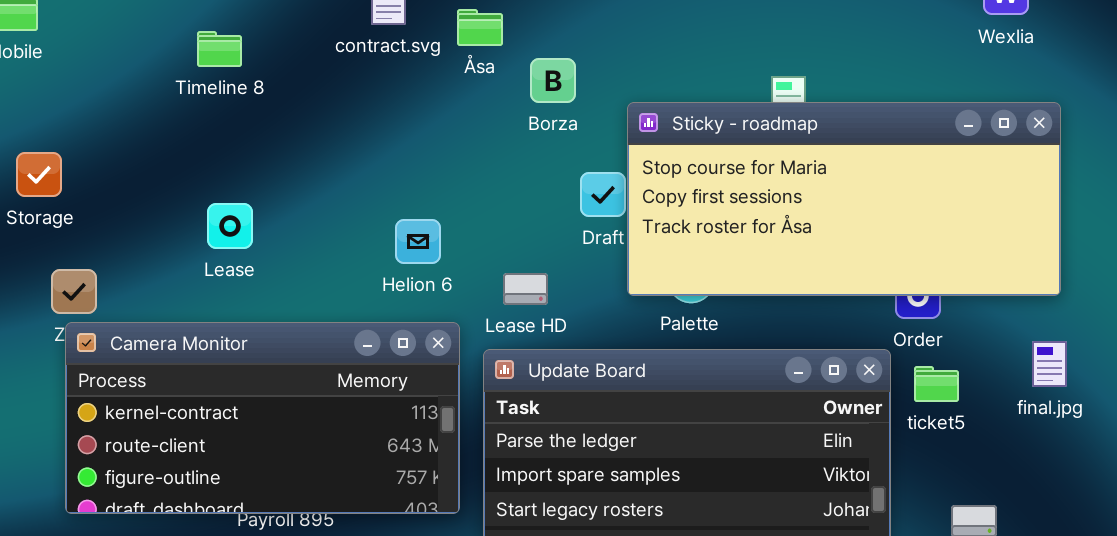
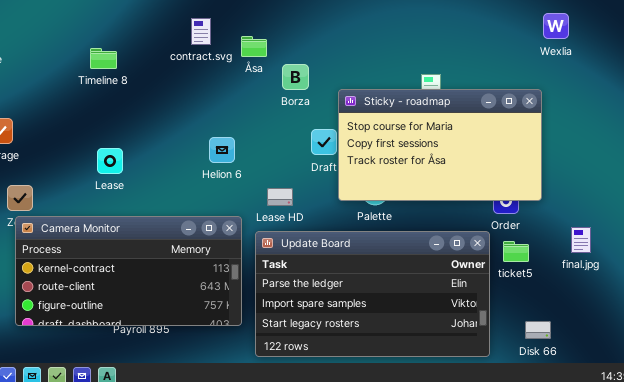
Sticky - roadmap: [627,102,1061,296] -> [338,89,542,201], resized
Helion 6: [395,219,441,264] -> [209,137,235,163], moved

